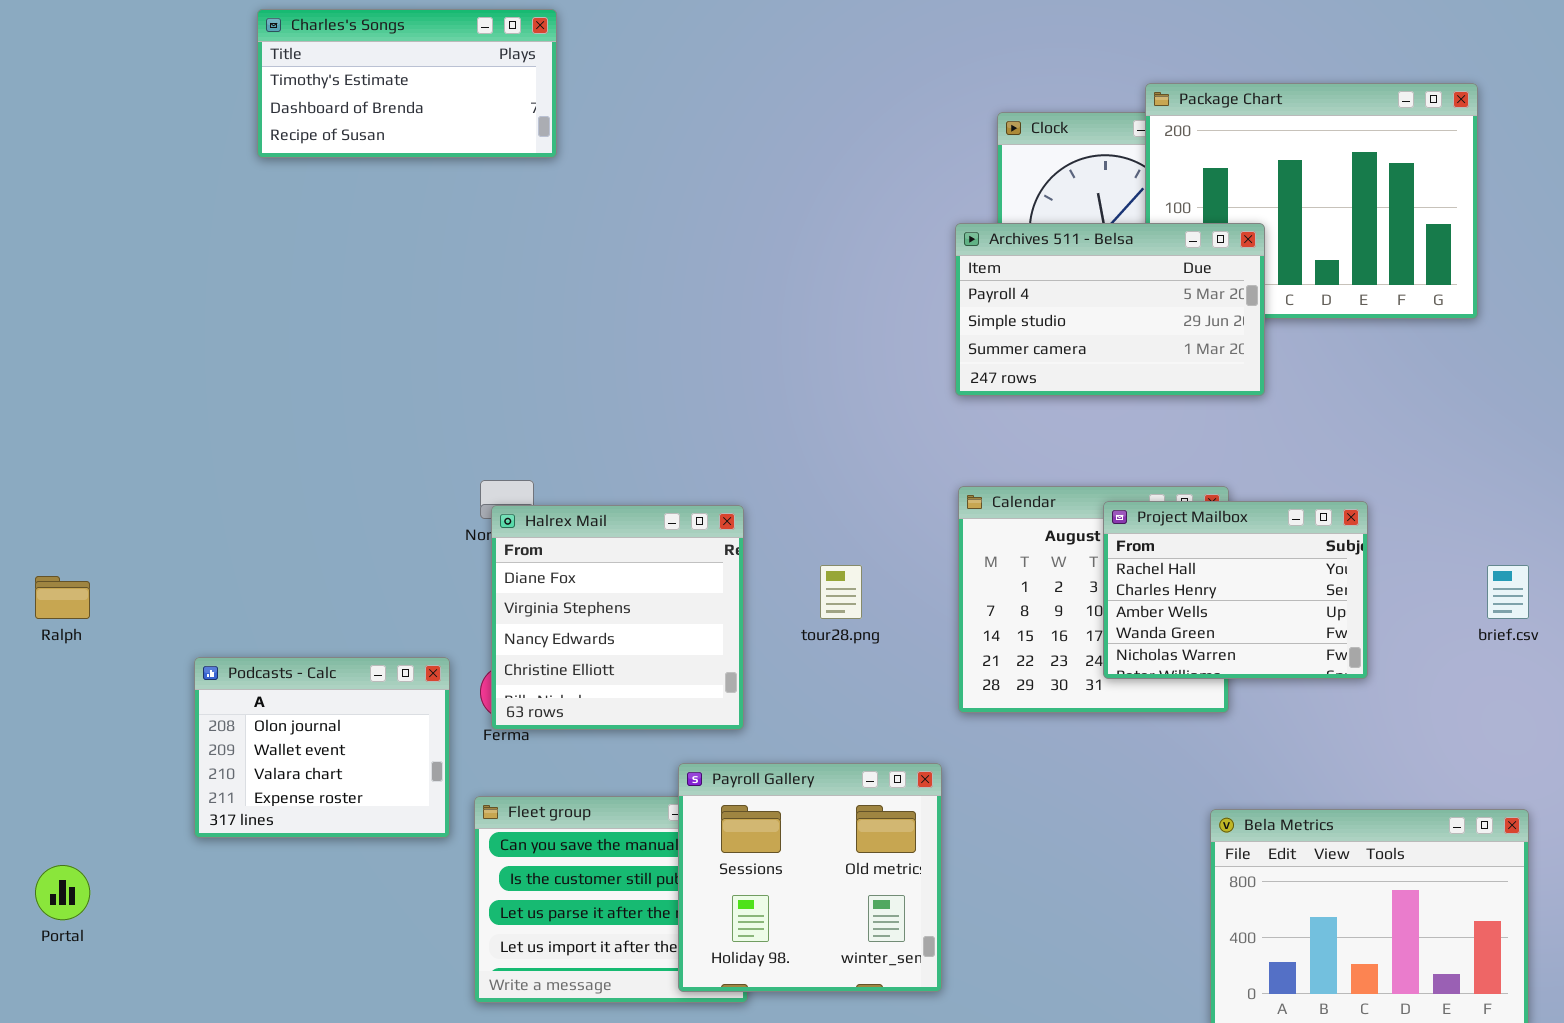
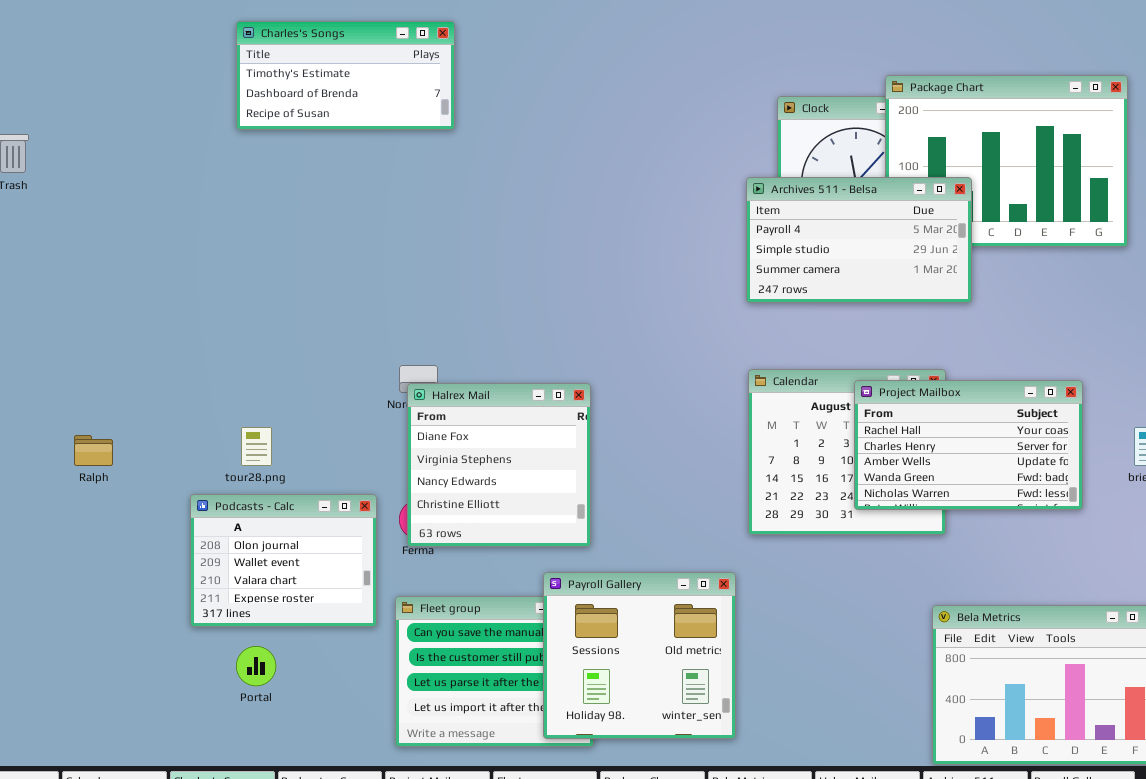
Project Mailbox: [1103,501,1368,679] -> [854,380,1083,510], resized
tour28.png: [820,565,862,619] -> [241,427,272,466], moved
Portal: [35,865,90,920] -> [236,646,276,686], moved

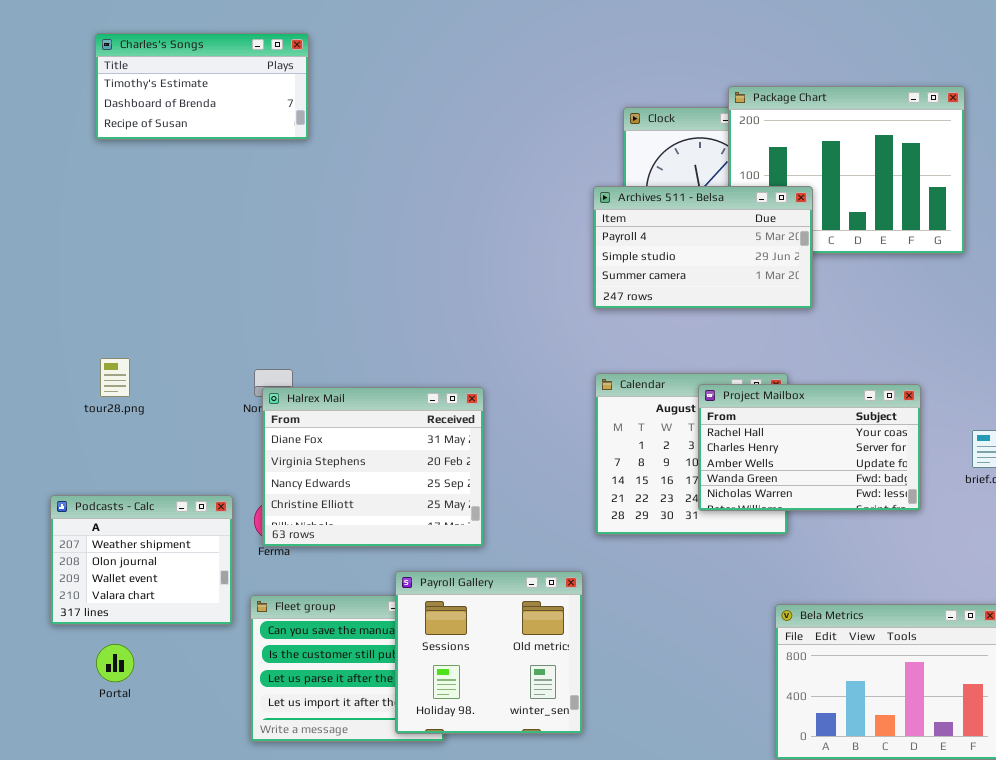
Halrex Mail: [407,383,591,547] -> [262,387,484,547], resized
tour28.png: [241,427,272,466] -> [100,358,130,397], moved
Podcasts - Calc: [190,494,377,627] -> [50,495,233,625], scrolled up 1 row

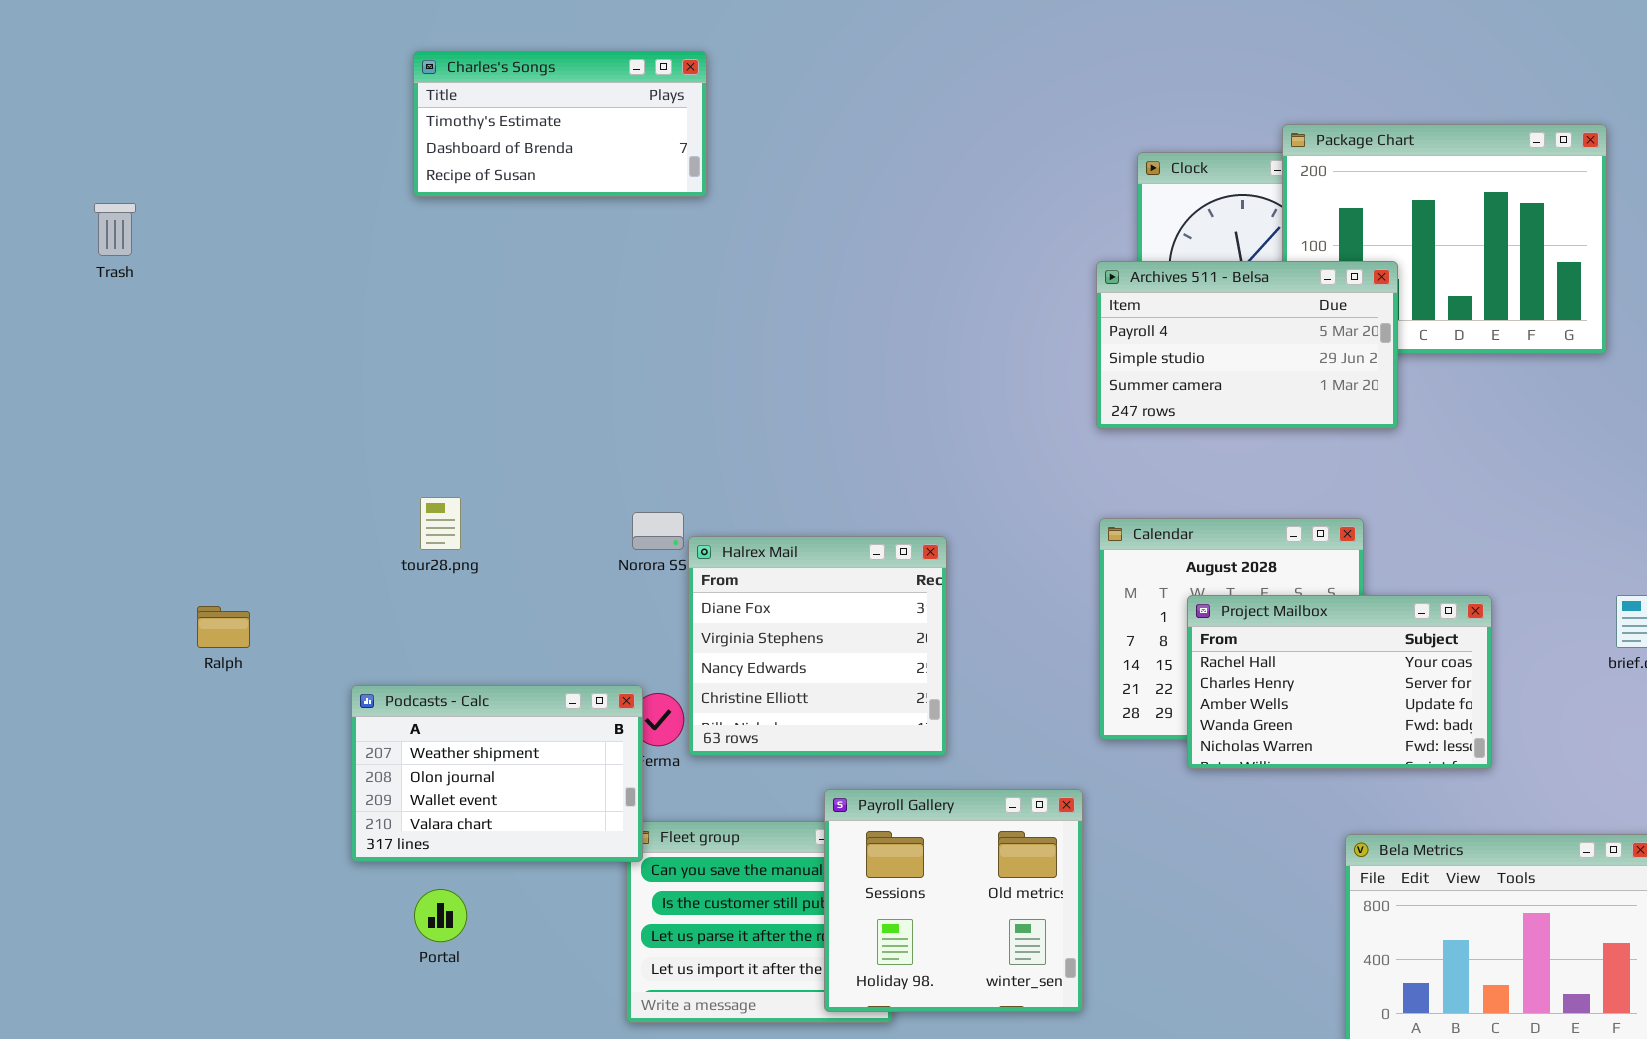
Project Mailbox: [698,384,921,511] -> [1187,595,1492,769], moved
Halrex Mail: [262,387,484,547] -> [688,536,947,756], resized
Podcasts - Calc: [50,495,233,625] -> [351,685,643,862], resized

